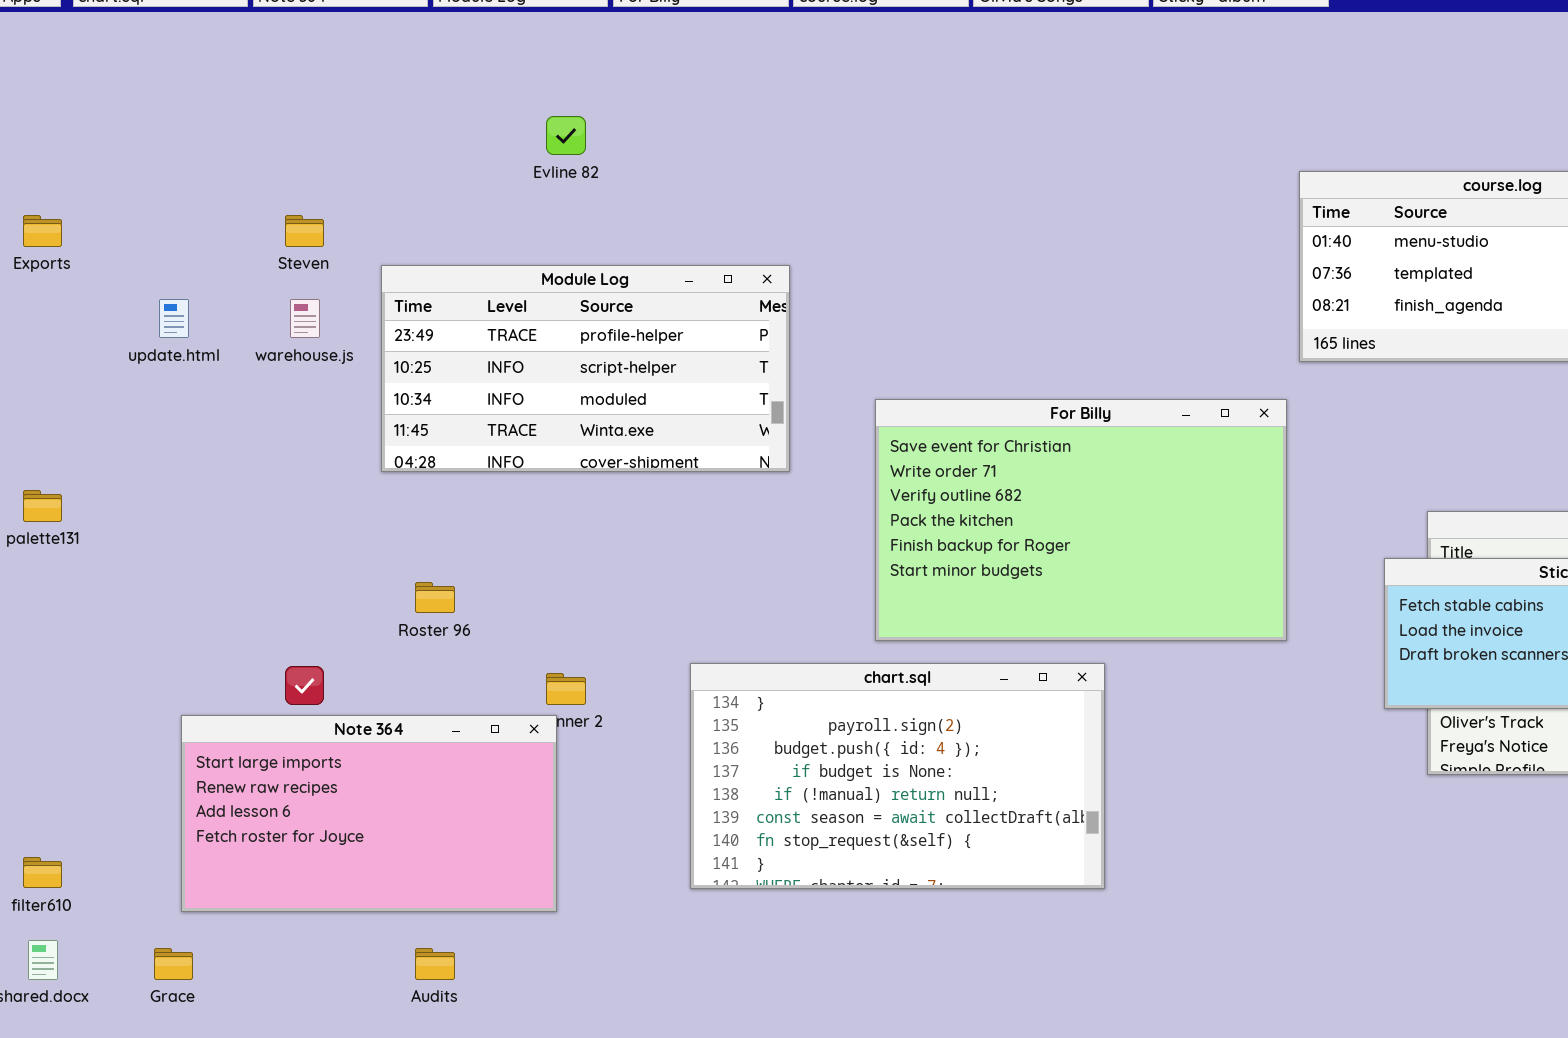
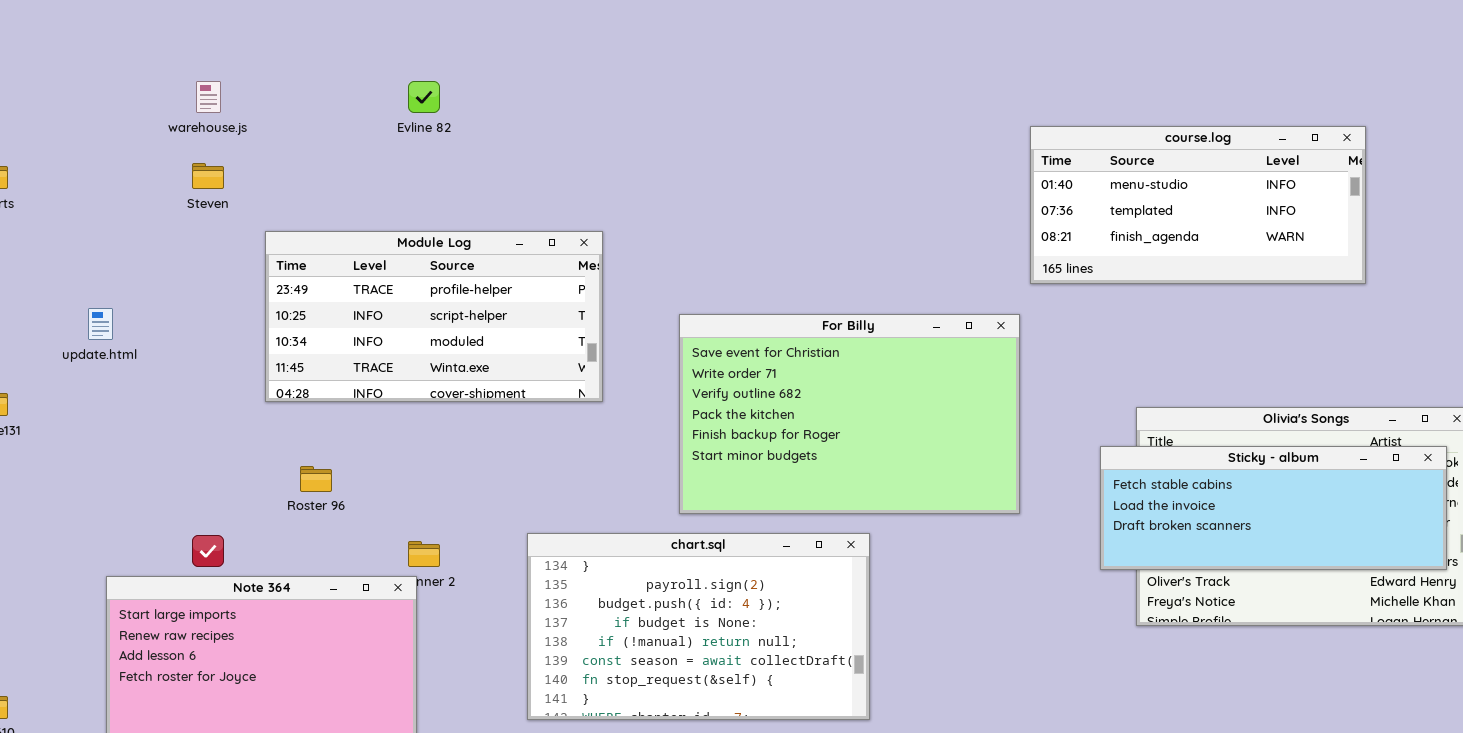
Module Log: [381,265,790,472] -> [265,231,603,402], moved
update.html: [159,299,189,338] -> [88,308,113,340], moved
warehouse.js: [290,299,320,338] -> [196,81,221,113], moved

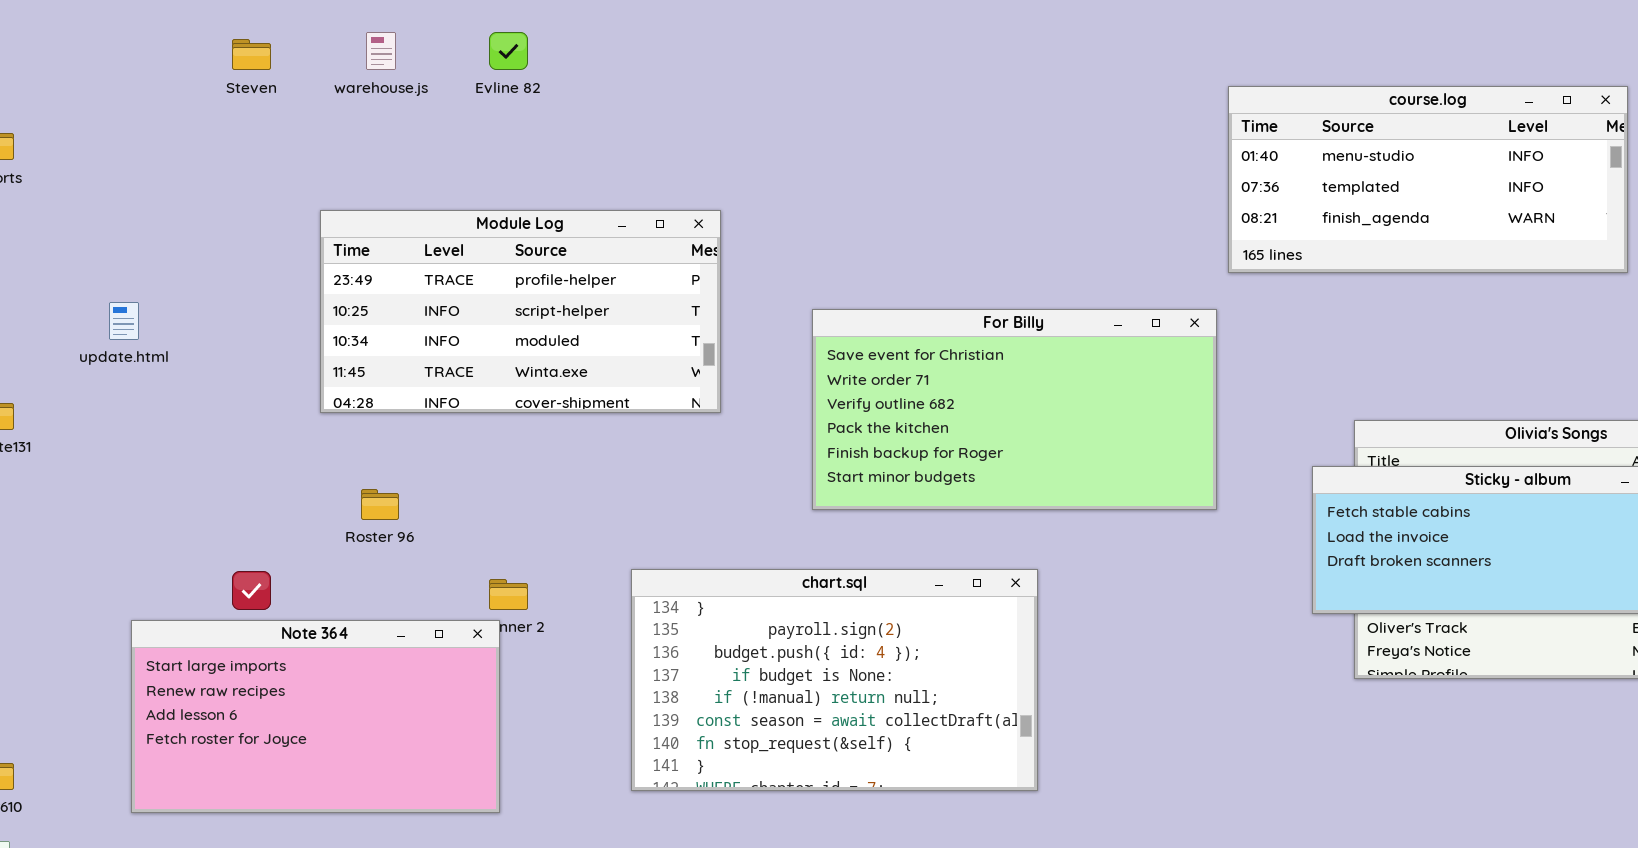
warehouse.js: [196,81,221,113] -> [366,32,396,70], moved
Steven: [192,163,224,189] -> [232,39,271,70], moved
For Billy: [679,314,1020,514] -> [812,309,1217,510], resized

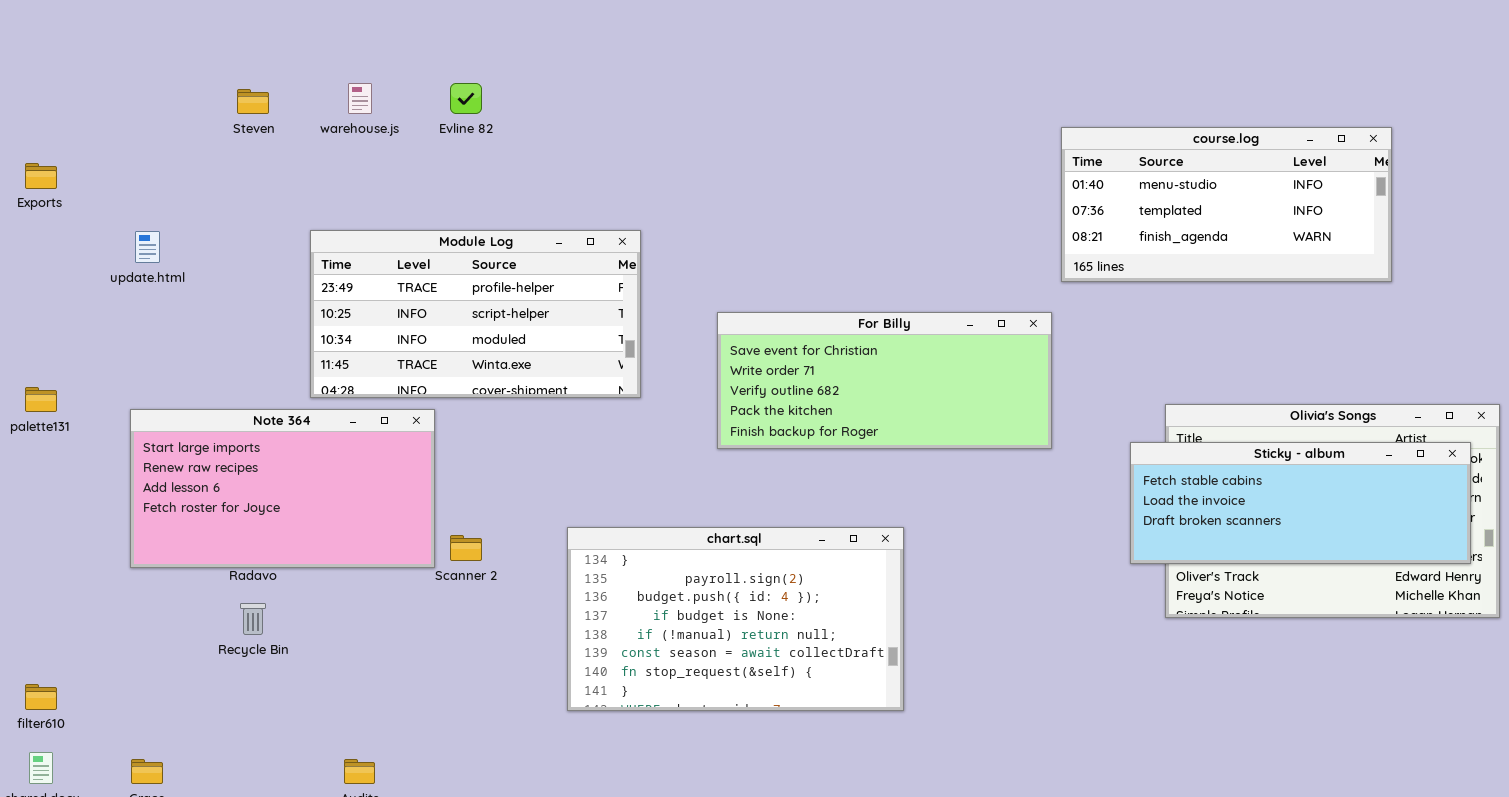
update.html: [109,302,139,340] -> [135,231,160,263], moved
For Billy: [812,309,1217,510] -> [717,312,1052,449], resized
Note 364: [131,620,500,813] -> [130,409,435,568], moved

